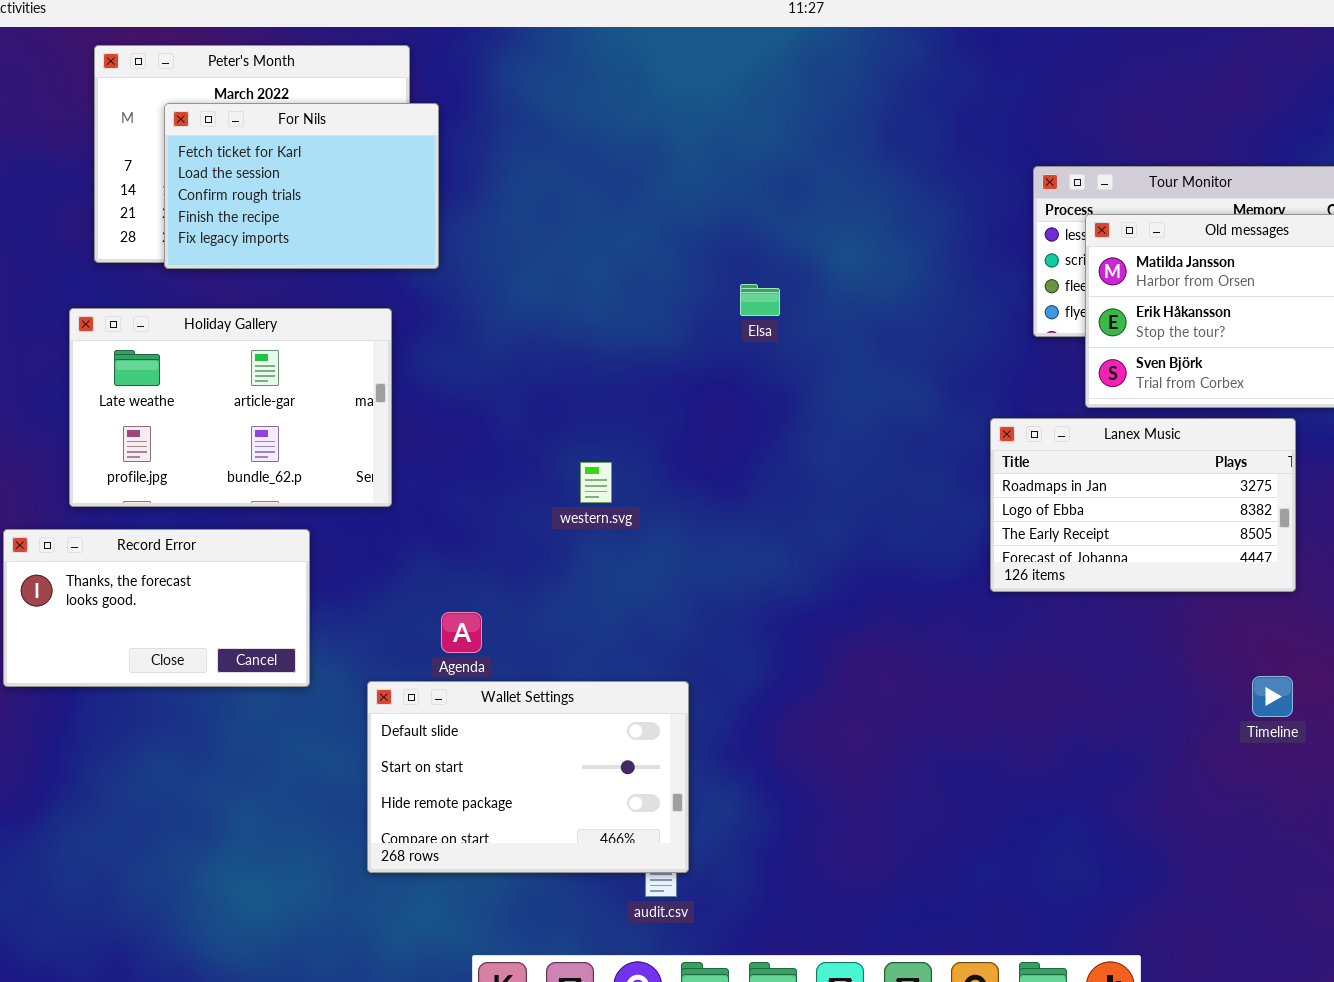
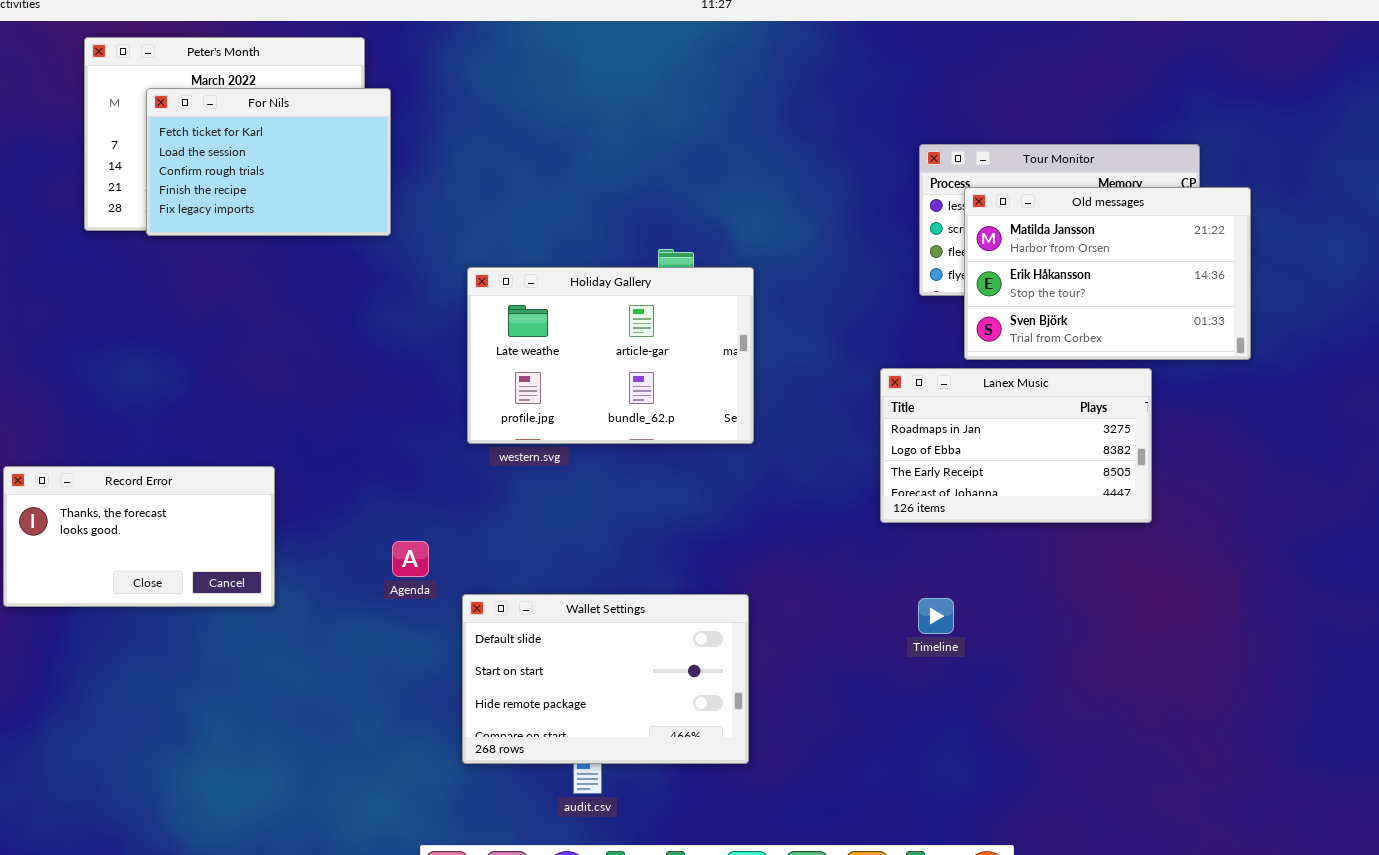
Holiday Gallery: [69,308,392,507] -> [467,267,754,444], moved
Timeline: [1252,676,1293,717] -> [918,598,954,634], moved
Wallet Settings: [367,681,689,873] -> [462,594,749,764], moved

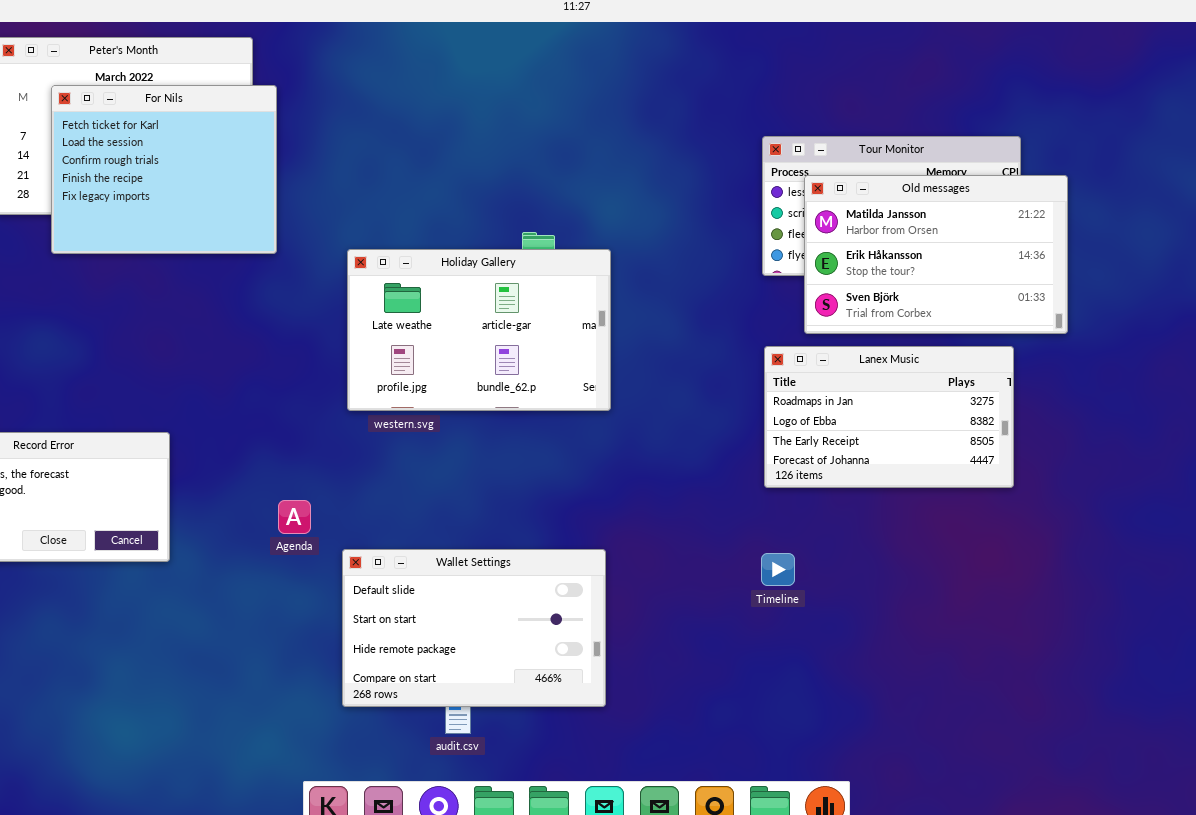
For Nils: [146,88,391,236] -> [51,85,277,254], resized
Lanex Music: [880,368,1152,523] -> [764,346,1014,488], moved

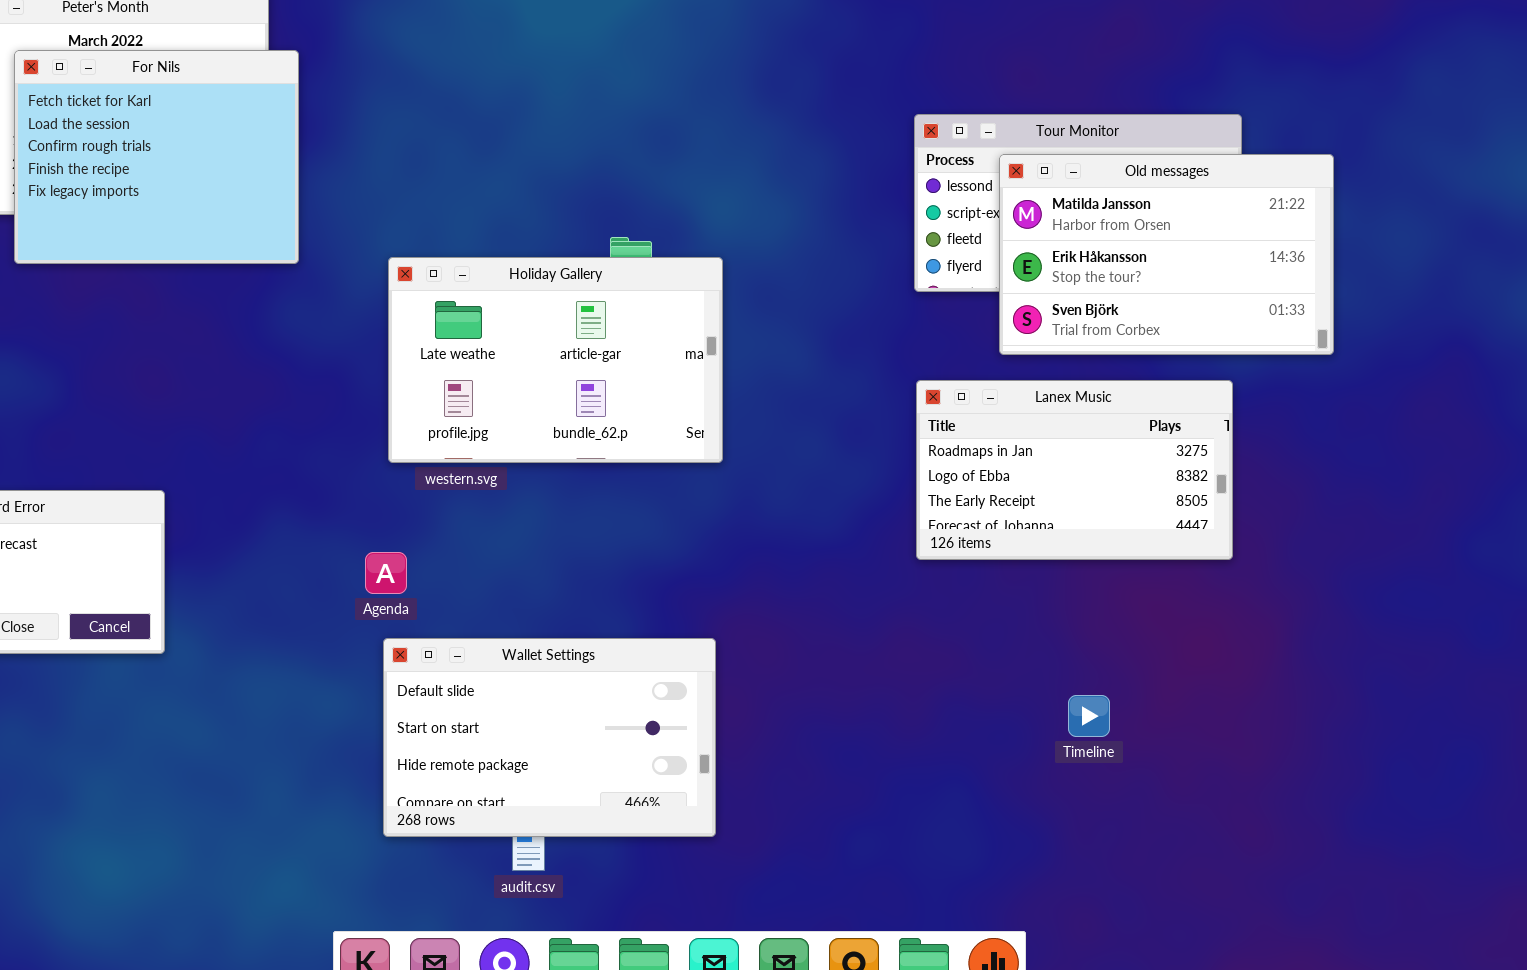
Old messages: [804,175,1068,334] -> [999,154,1334,355], moved
Agenda: [278,500,311,534] -> [365,552,407,594], moved
Timeline: [761,553,795,586] -> [1068,695,1110,737], moved

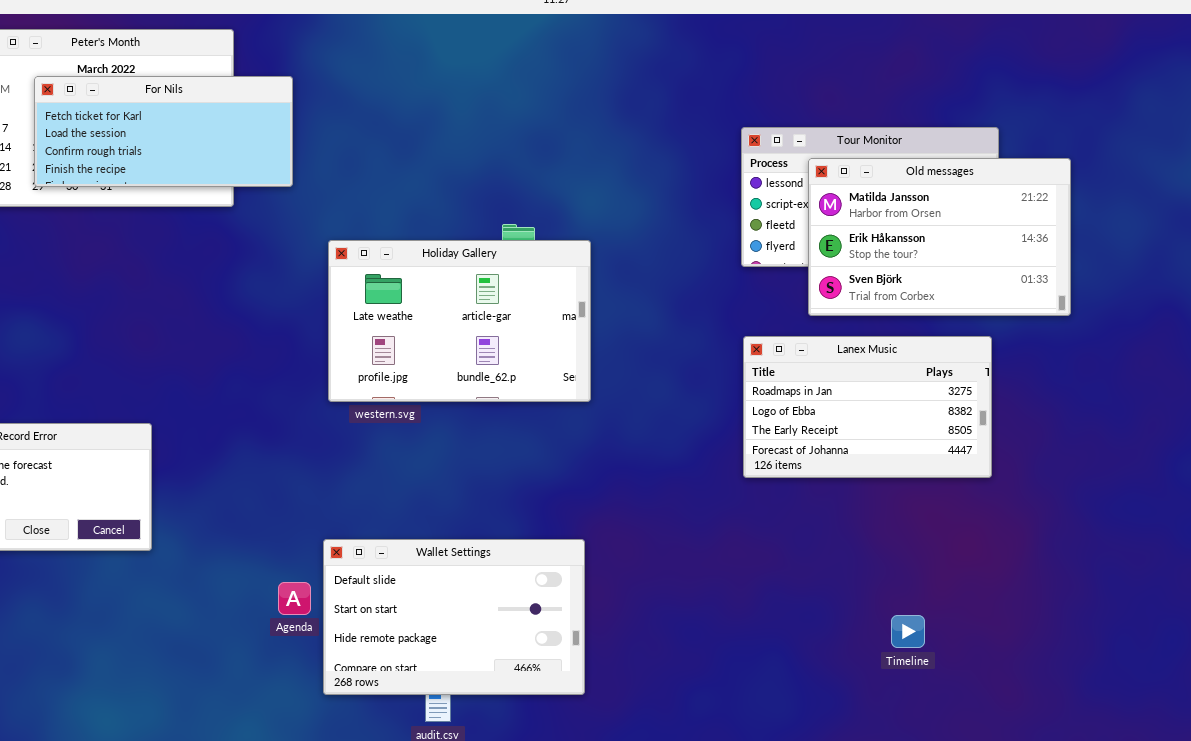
For Nils: [14,50,299,264] -> [34,76,293,187], resized
Agenda: [365,552,407,594] -> [278,582,311,615], moved
Timeline: [1068,695,1110,737] -> [891,615,925,648], moved

